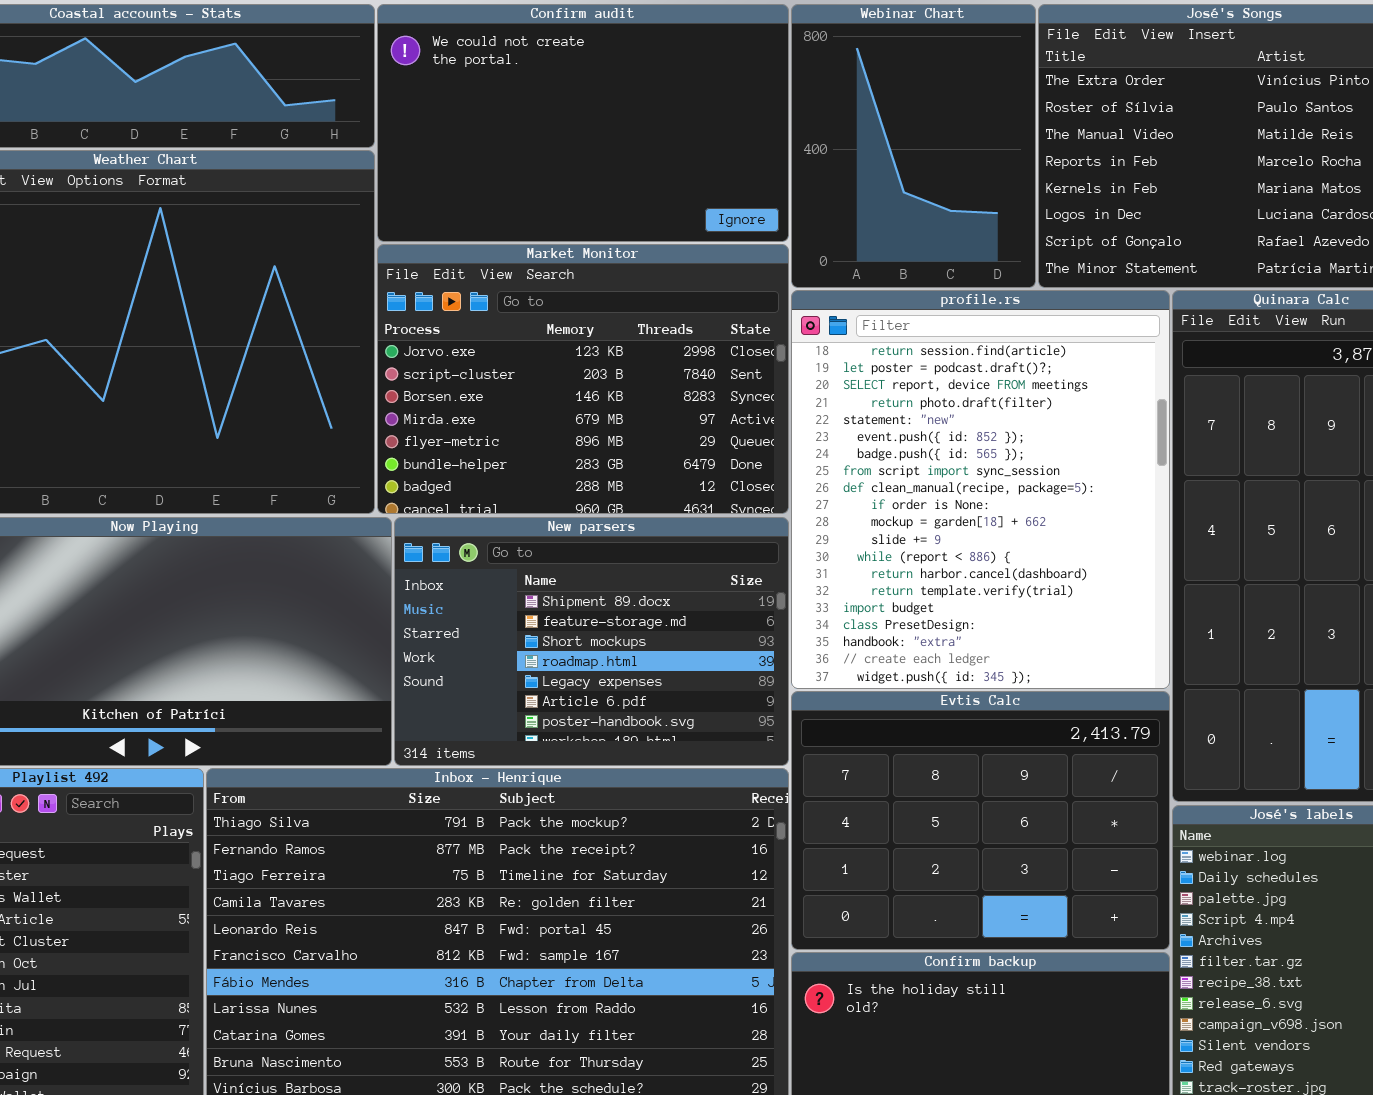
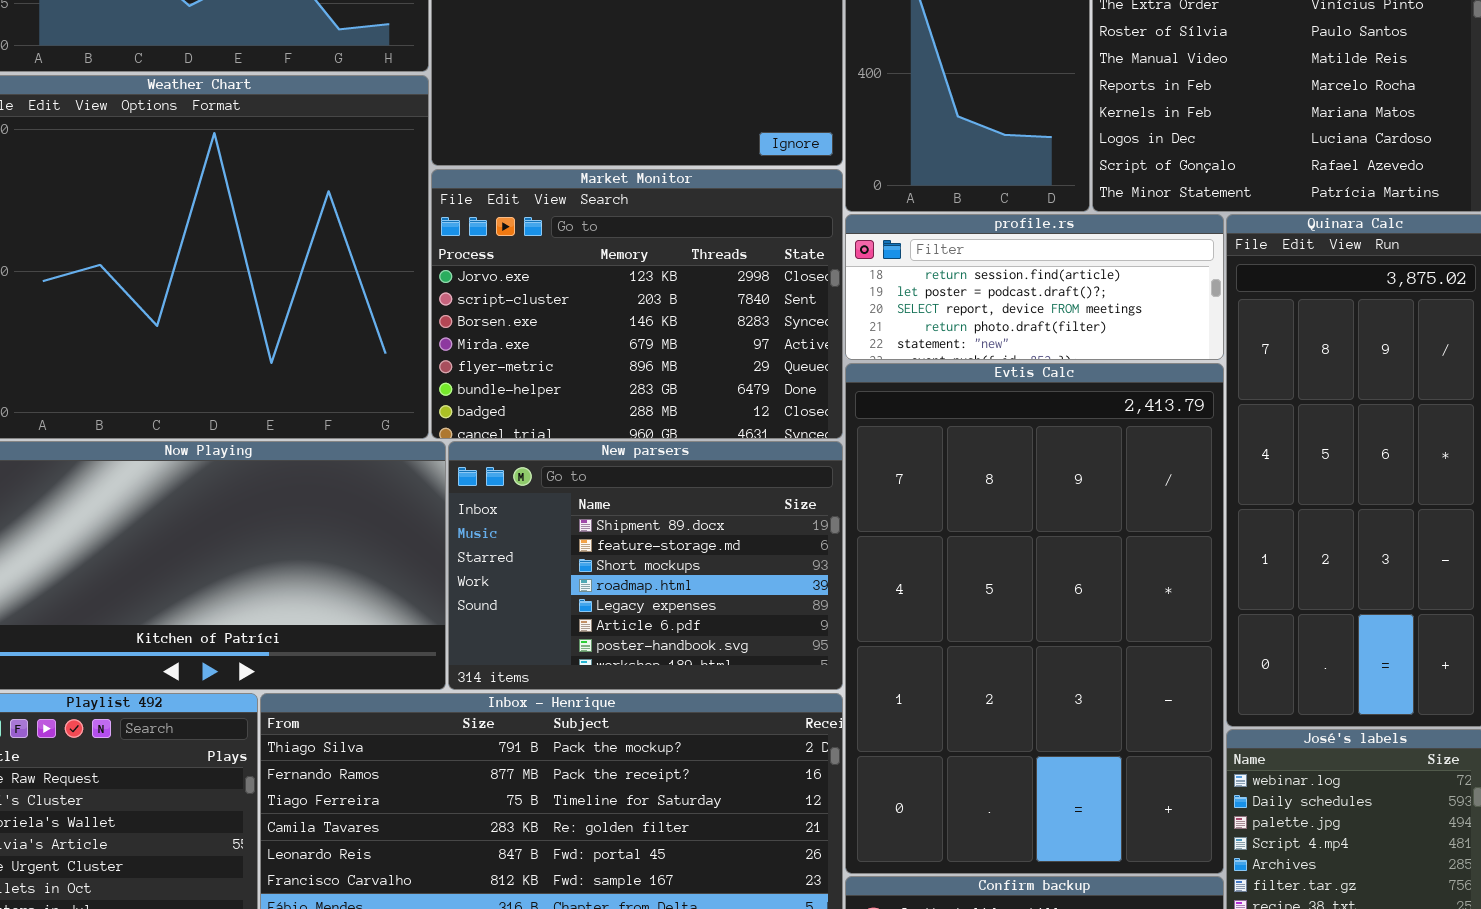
profile.rs: [791,290,1170,689] -> [845,214,1224,360], resized
Evtis Calc: [791,691,1170,950] -> [845,363,1224,874], resized

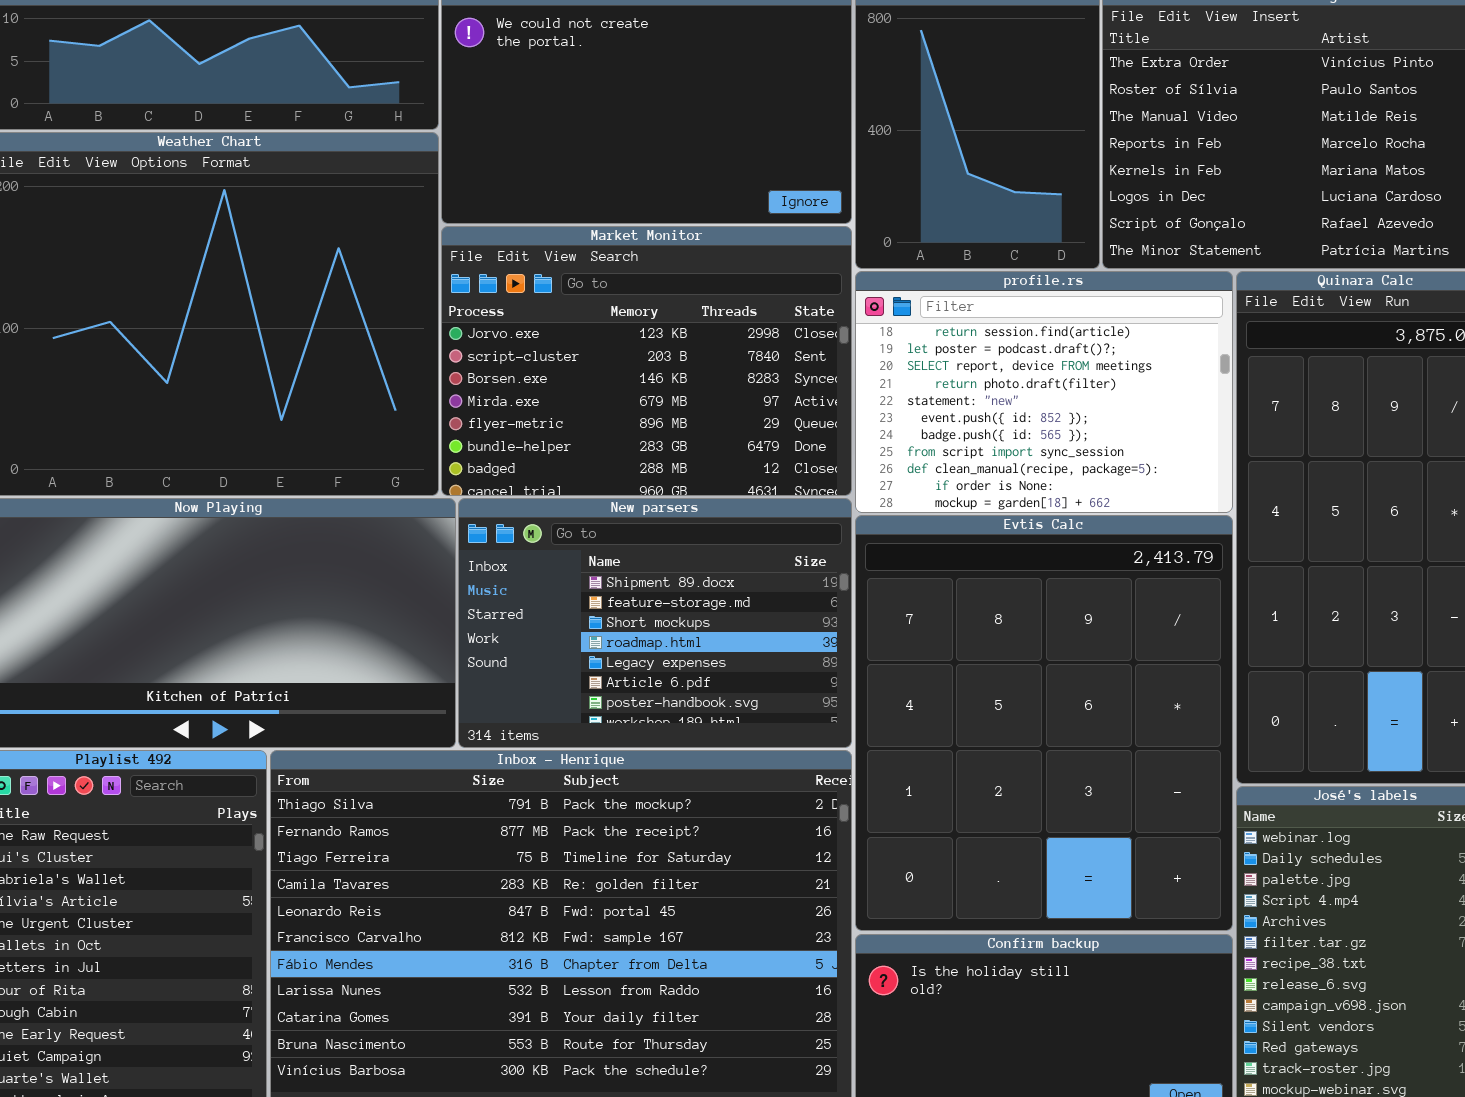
profile.rs: [845,214,1224,360] -> [855,271,1233,513], resized
Evtis Calc: [845,363,1224,874] -> [855,515,1233,931], resized

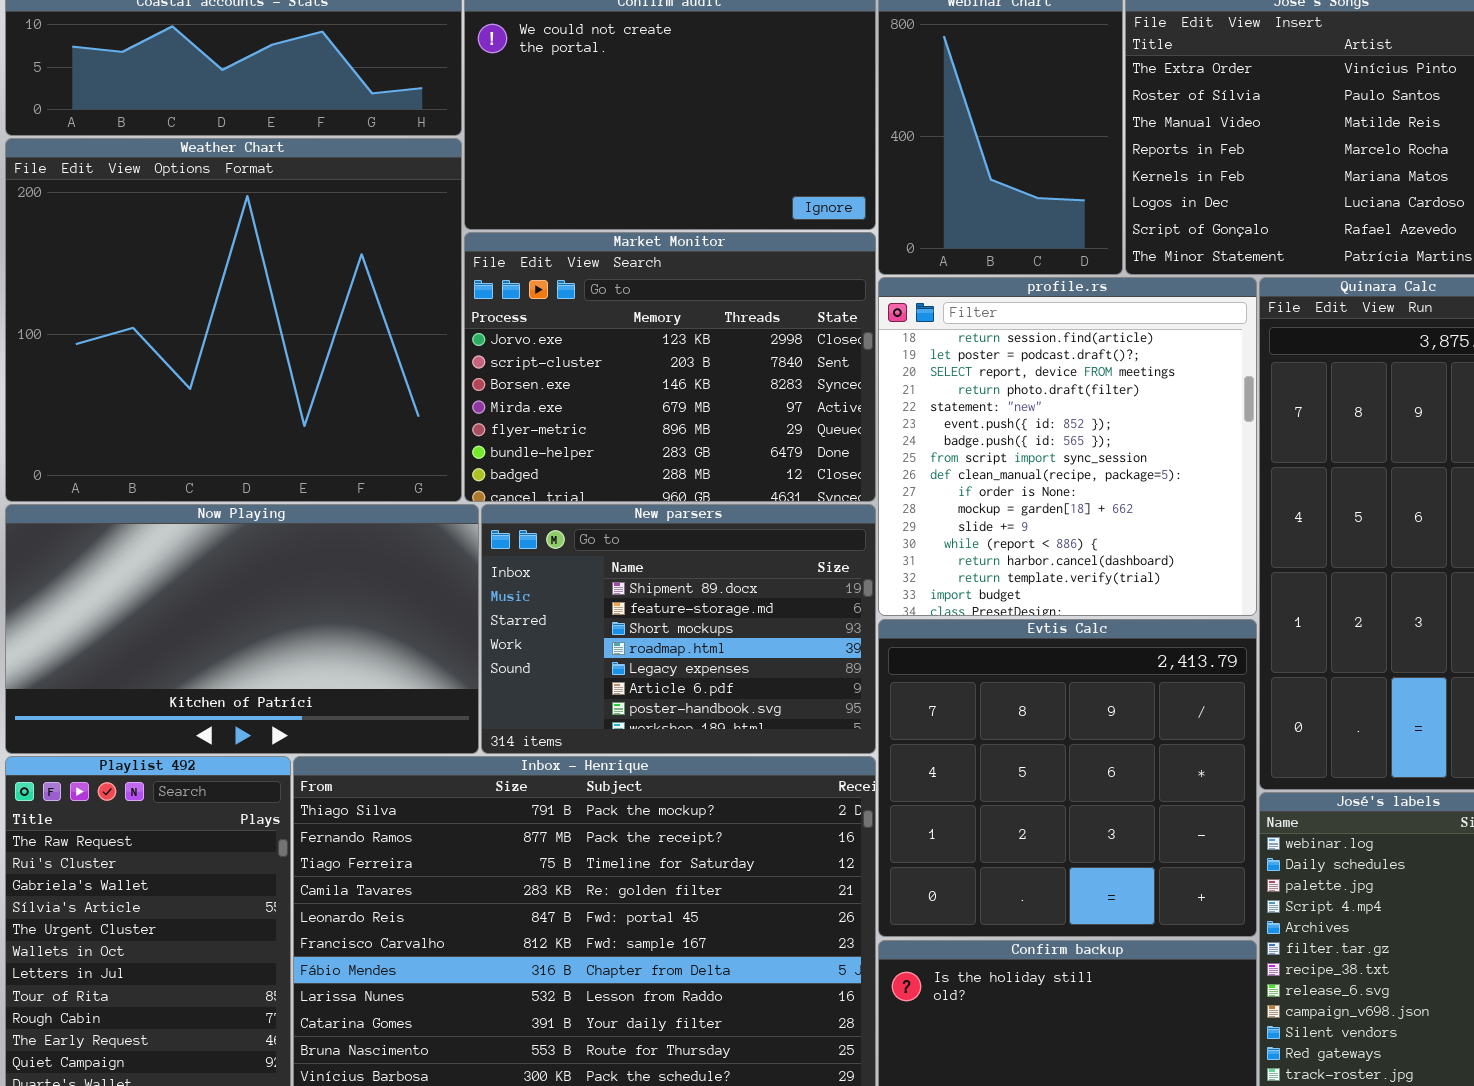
profile.rs: [855,271,1233,513] -> [878,277,1257,616], resized
Evtis Calc: [855,515,1233,931] -> [878,619,1257,937], resized

